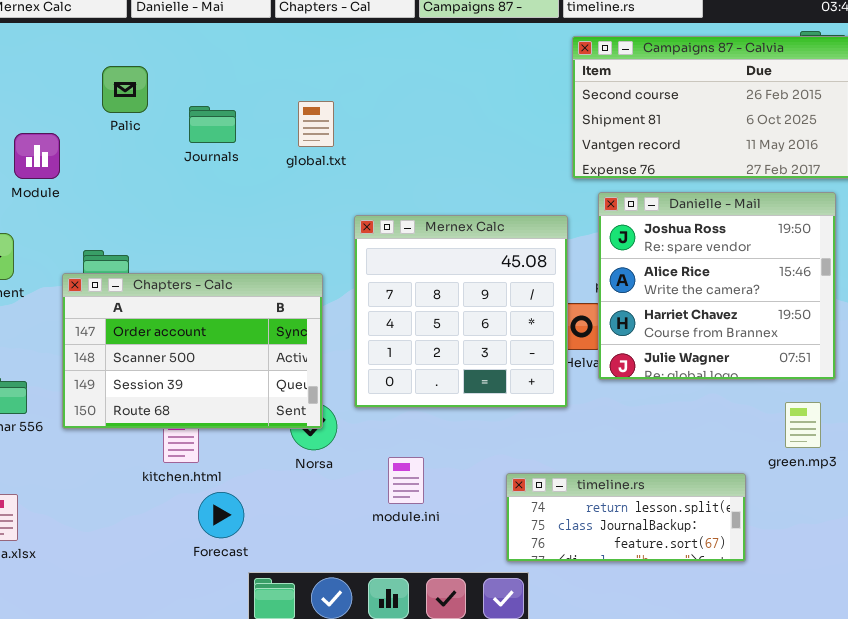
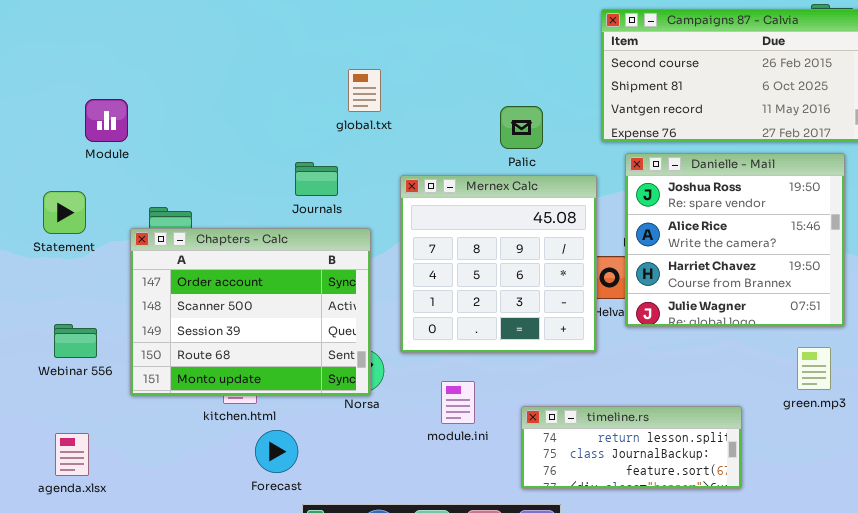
Palic: [102,66,148,113] -> [500,106,543,149], moved
Journals: [189,106,236,143] -> [295,162,338,196], moved
Chapters - Calc: [62,273,323,429] -> [130,228,371,396], resized
module.ini: [388,457,424,504] -> [441,381,475,424], moved
timeline.rs: [506,473,746,562] -> [521,406,742,489], moved

